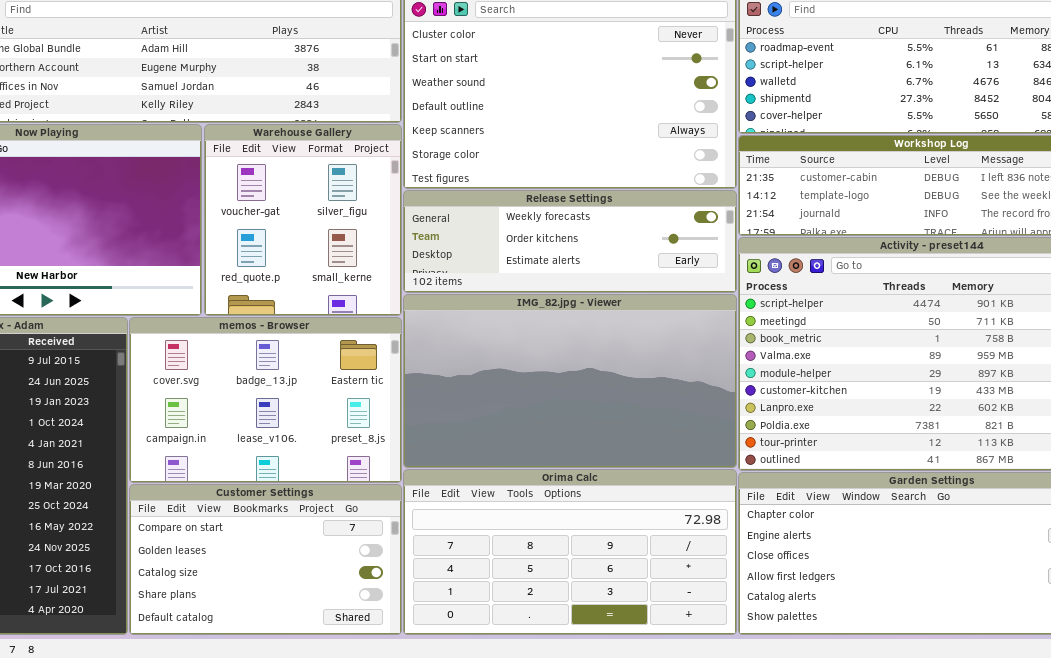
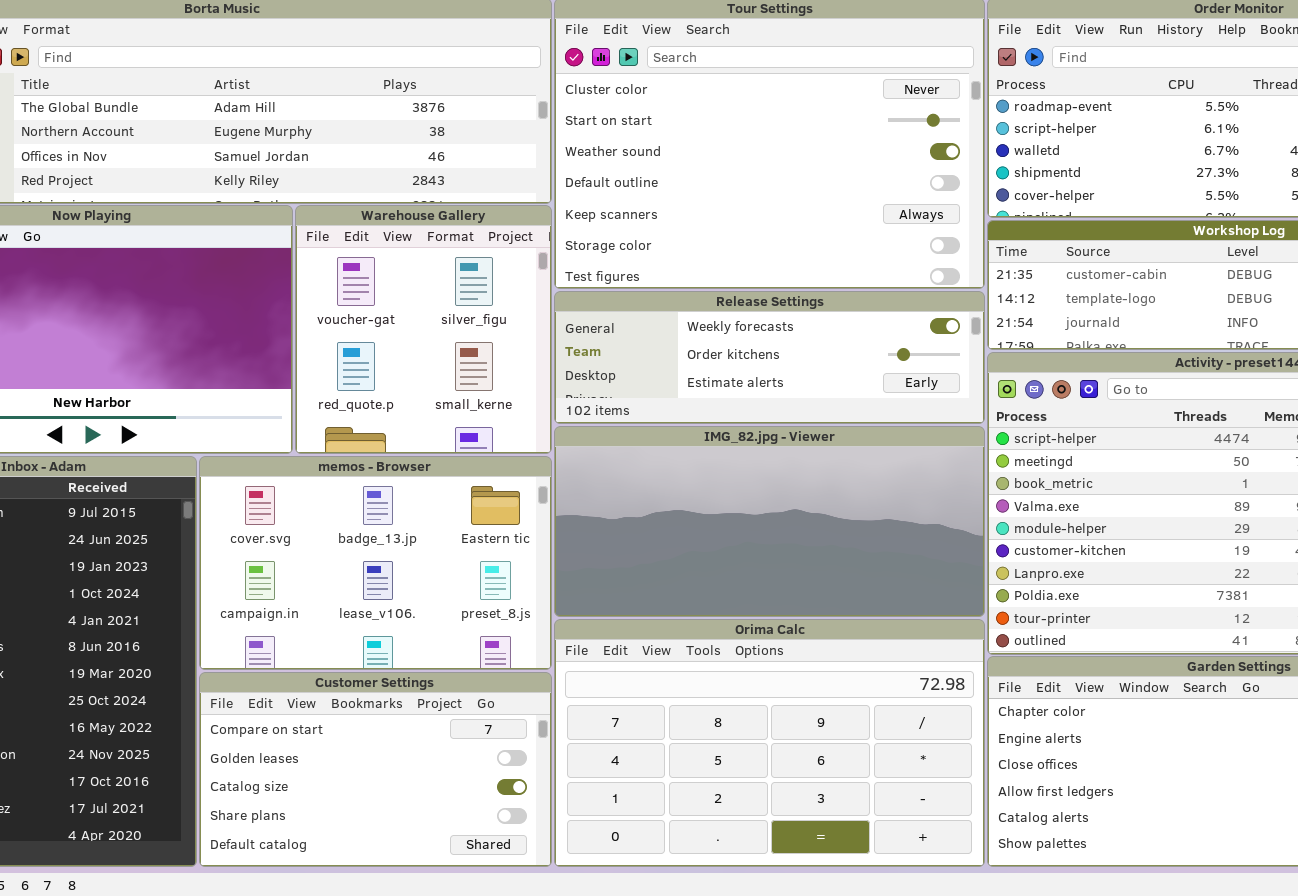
IMG_82.jpg - Viewer: [403,294,737,468] -> [554,426,985,617], resized
Orima Calc: [403,469,737,635] -> [554,619,985,867], resized

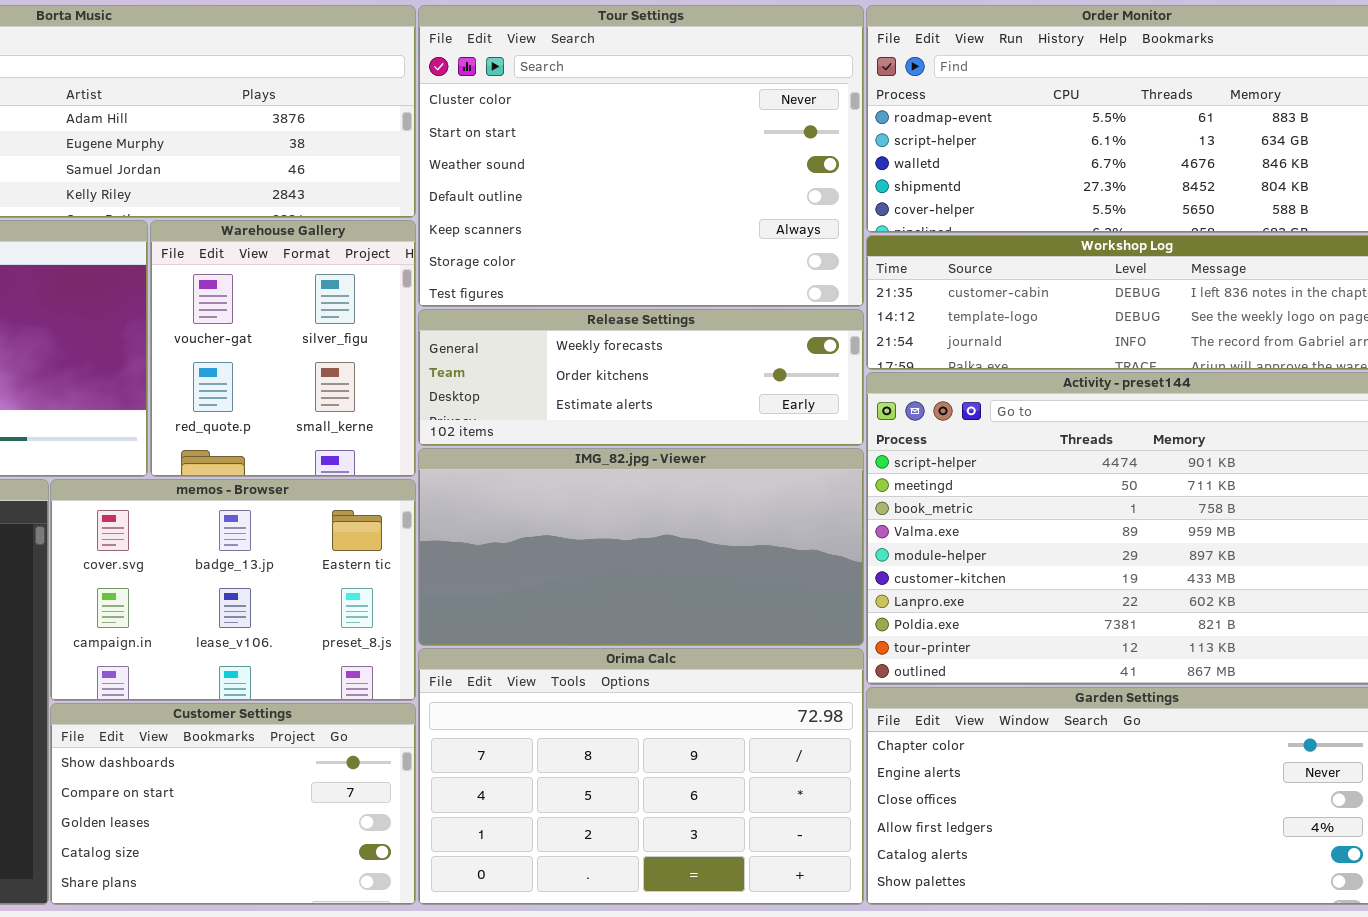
Customer Settings: [199,672,552,867] -> [50,703,416,905], scrolled up 1 row

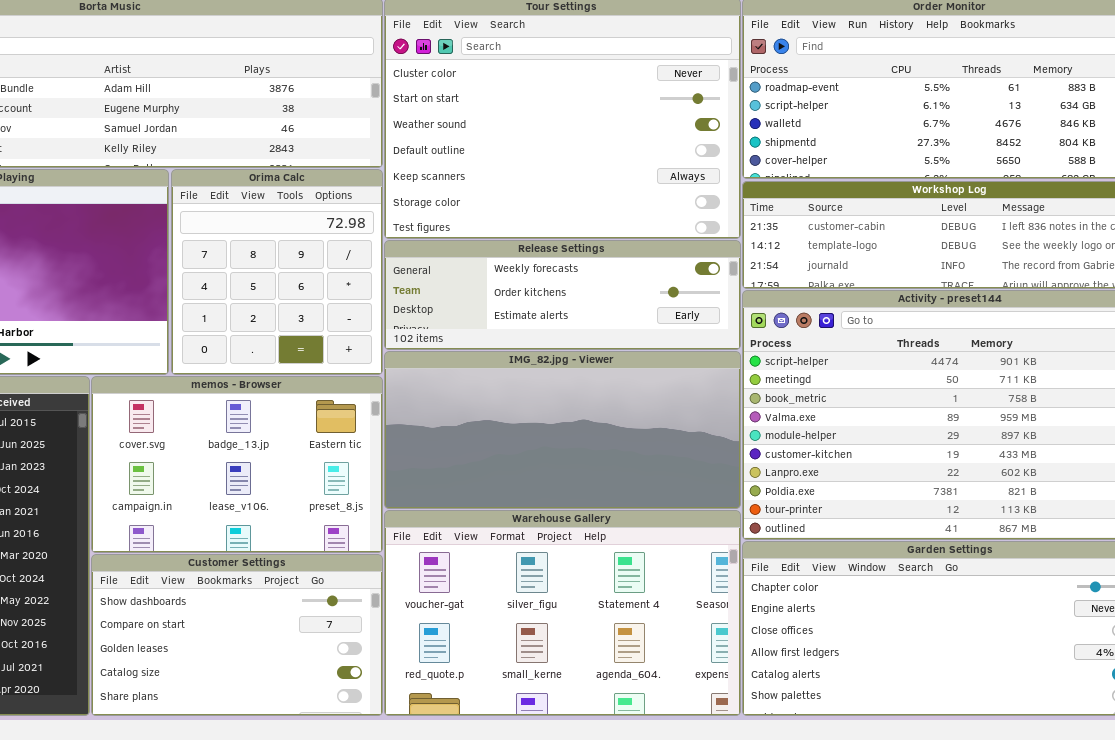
Warehouse Gallery: [150,220,416,477] -> [384,510,741,716], moved, resized
Orima Calc: [418,648,864,905] -> [171,169,383,375], moved, resized

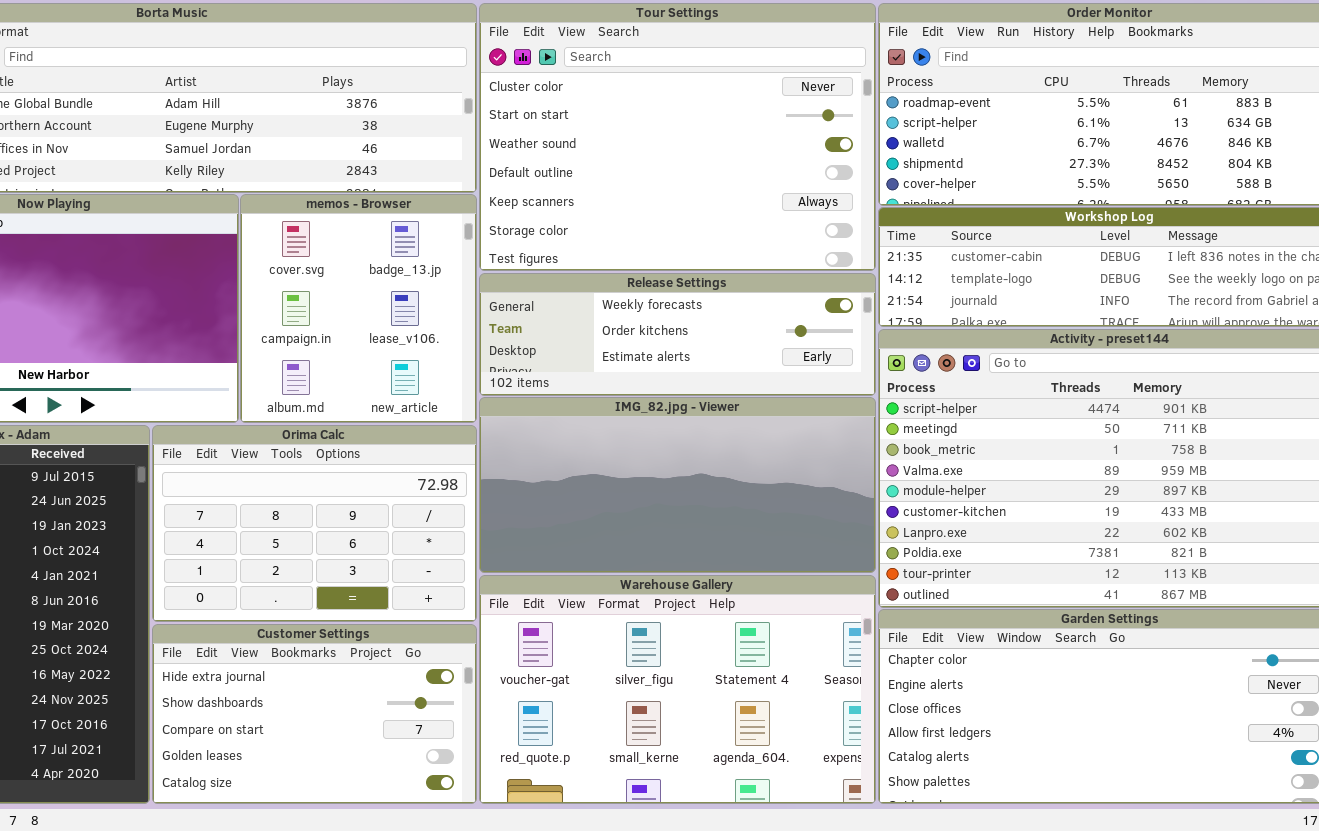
Orima Calc: [171,169,383,375] -> [152,425,477,622], moved, resized
memos - Browser: [91,376,383,553] -> [240,194,477,423], moved, resized
Customer Settings: [91,554,383,716] -> [152,624,477,804], scrolled up 1 row

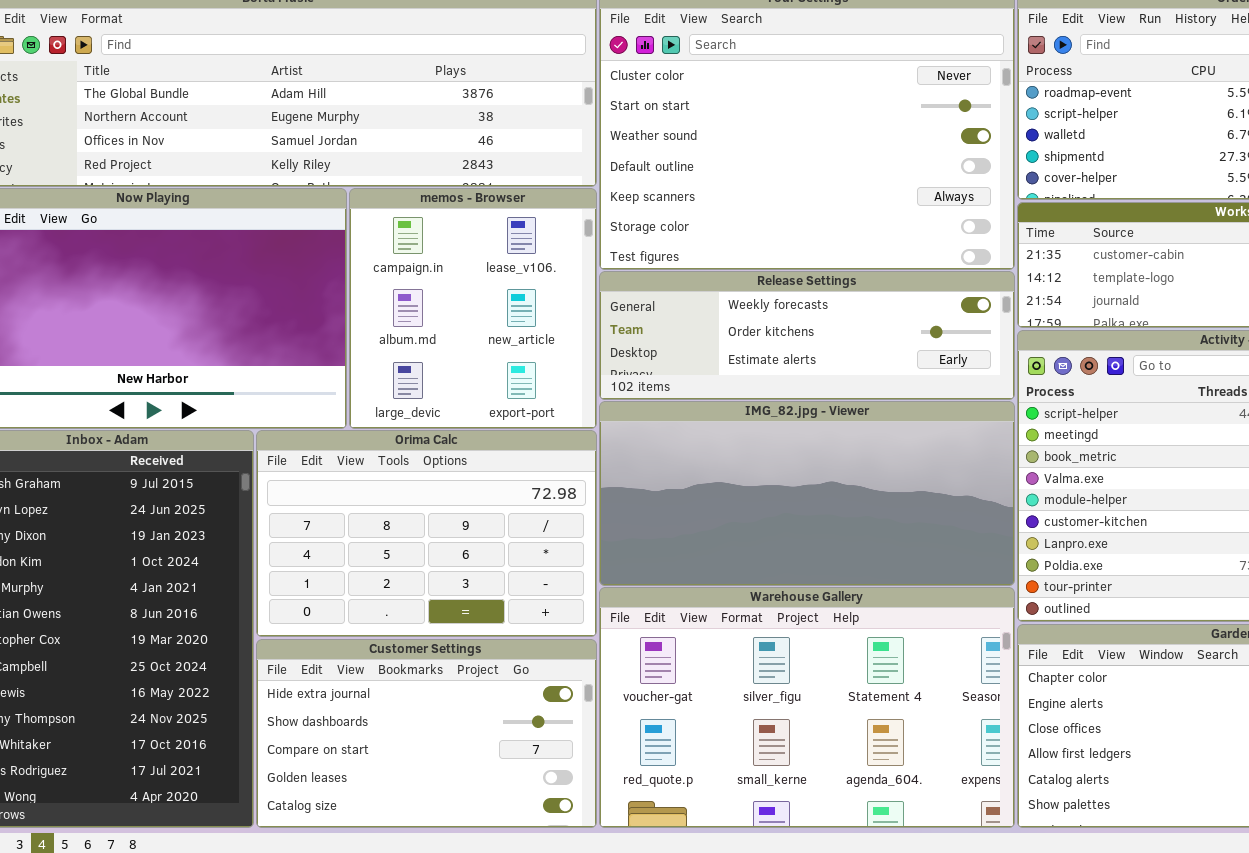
memos - Browser: [240,194,477,423] -> [349,188,597,429], scrolled down 1 row

